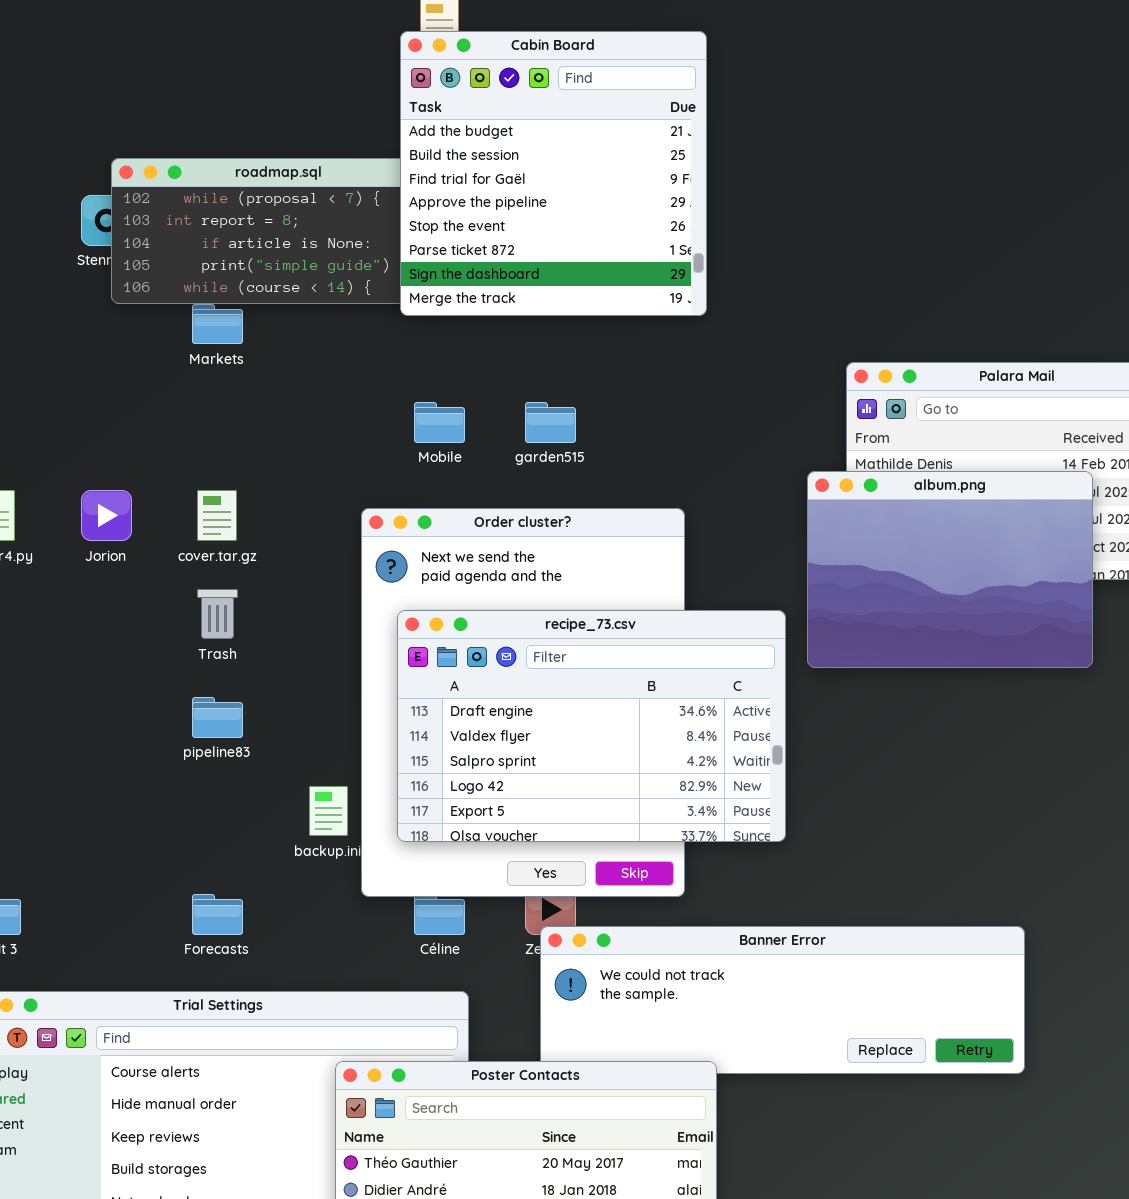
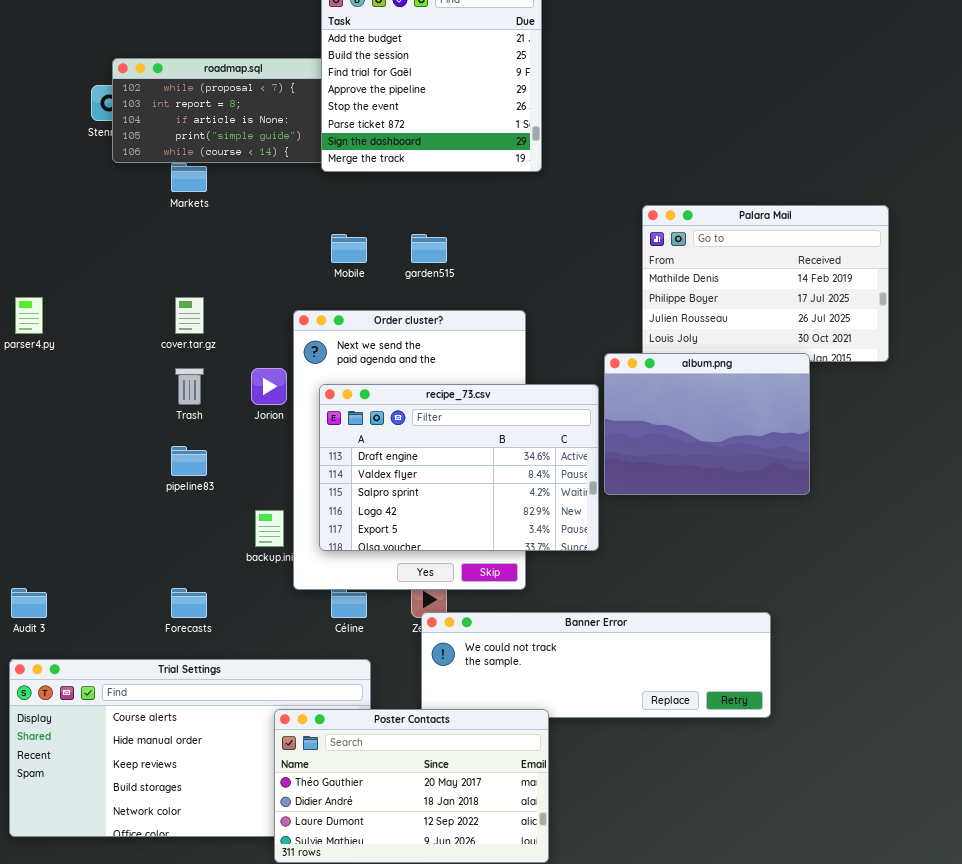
album.png: [807,471,1093,668] -> [604,353,810,495], moved
Jorion: [81,490,132,541] -> [251,368,287,405], moved

